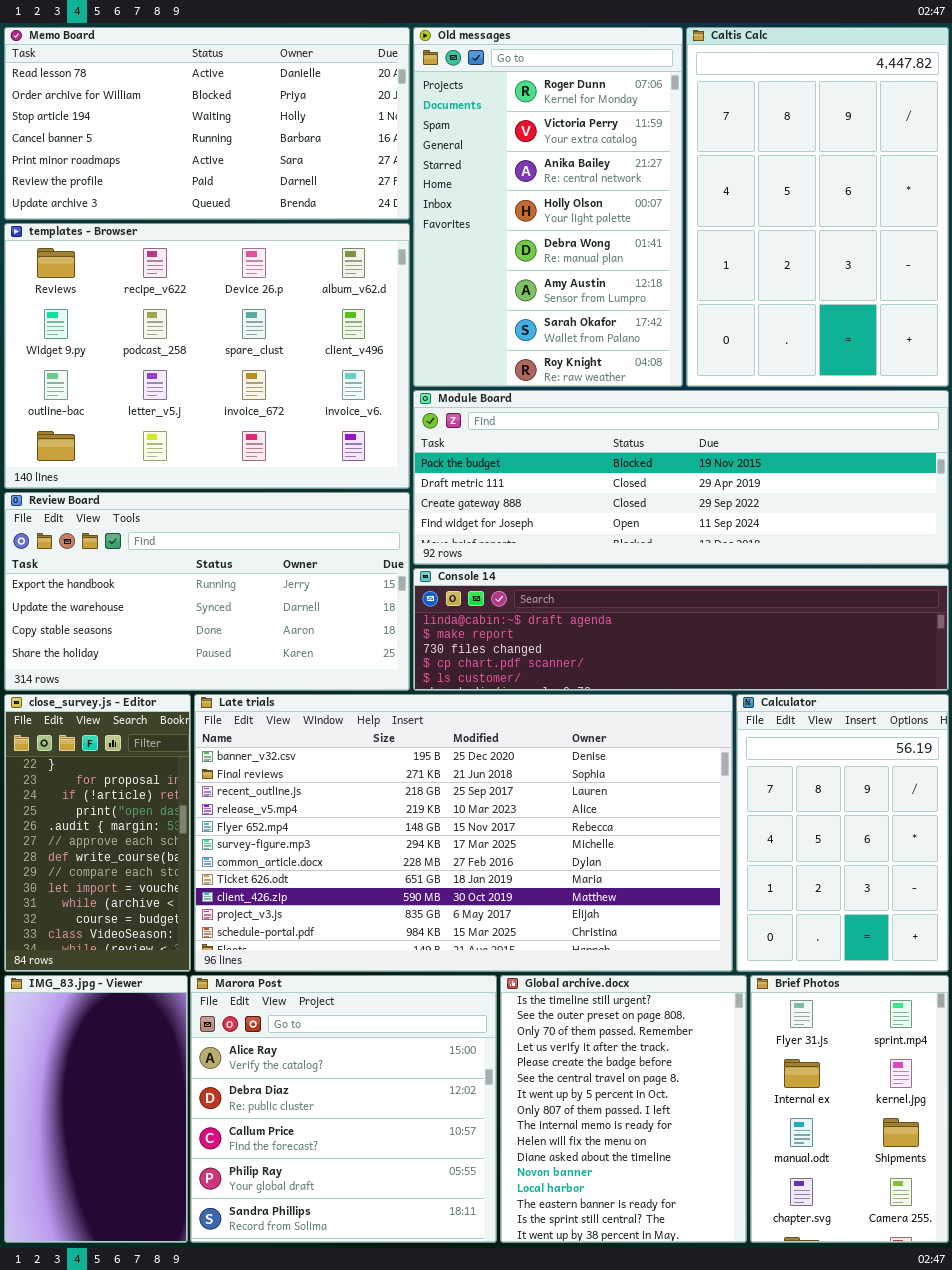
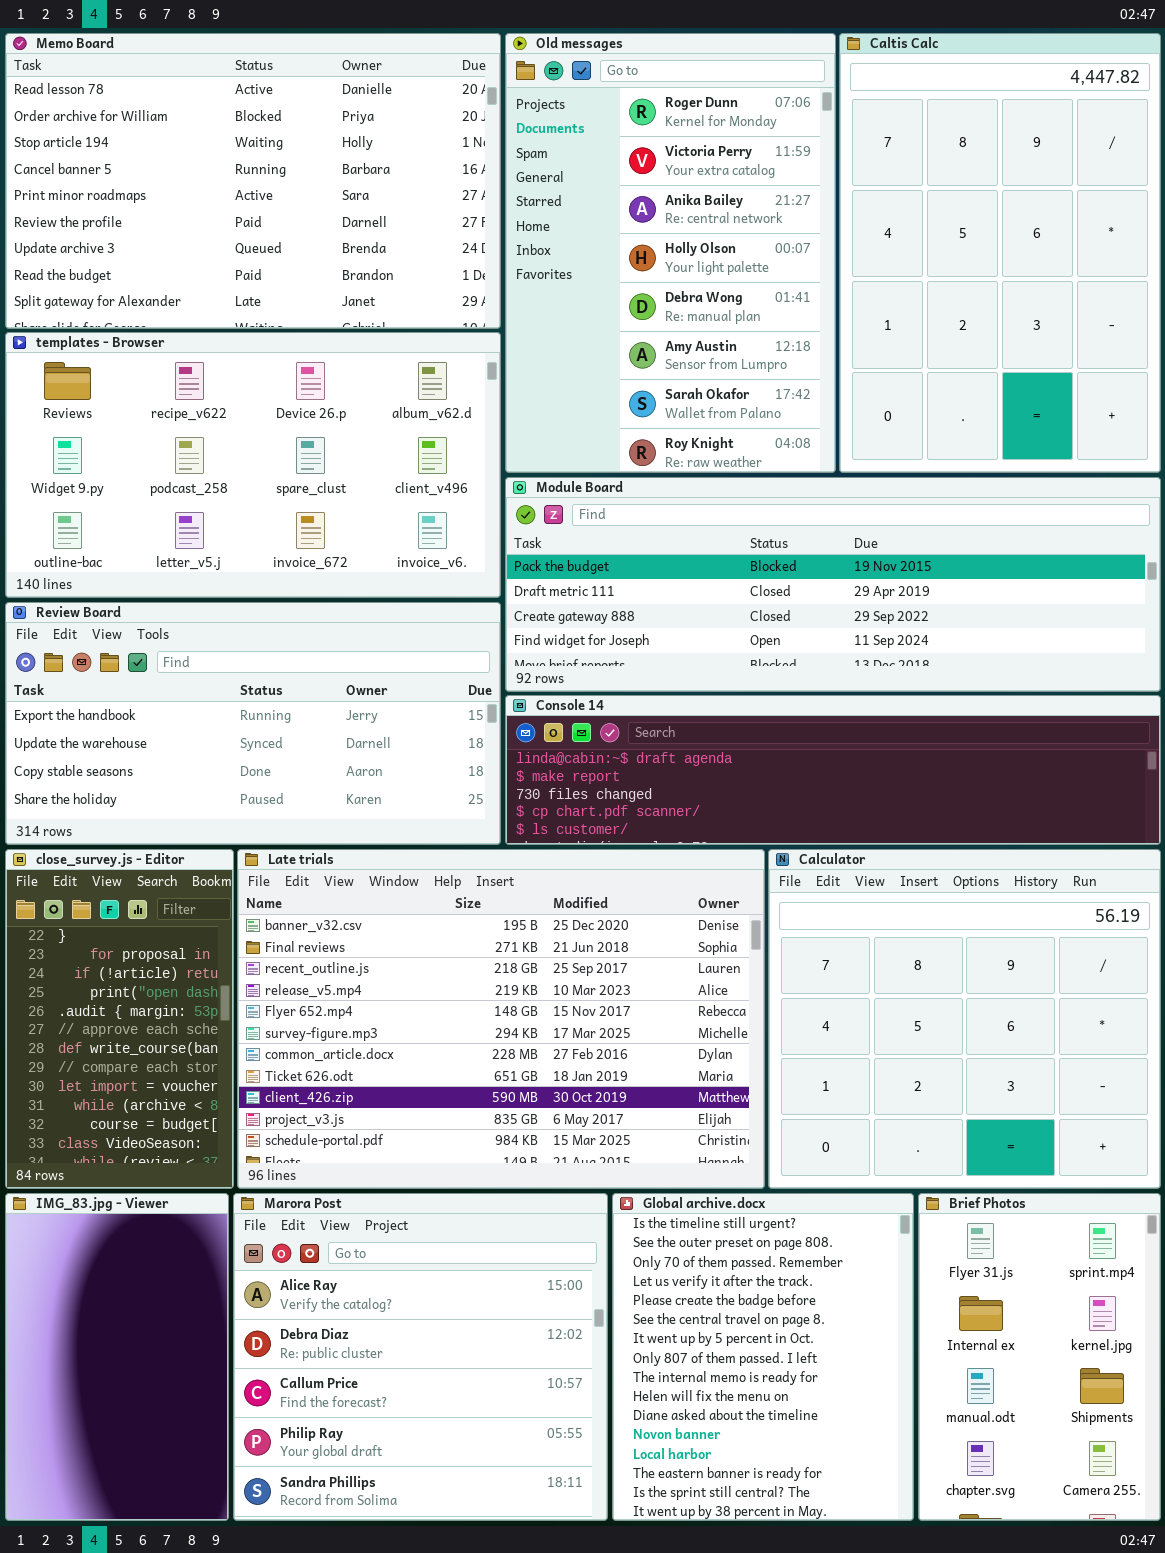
Memo Board: [4,27,410,220] -> [5,33,501,329], resized
templates - Browser: [4,223,410,489] -> [5,332,501,598], resized
Late trials: [194,694,733,972] -> [237,849,765,1189], resized
Calculator: [736,694,949,972] -> [768,849,1161,1189], resized

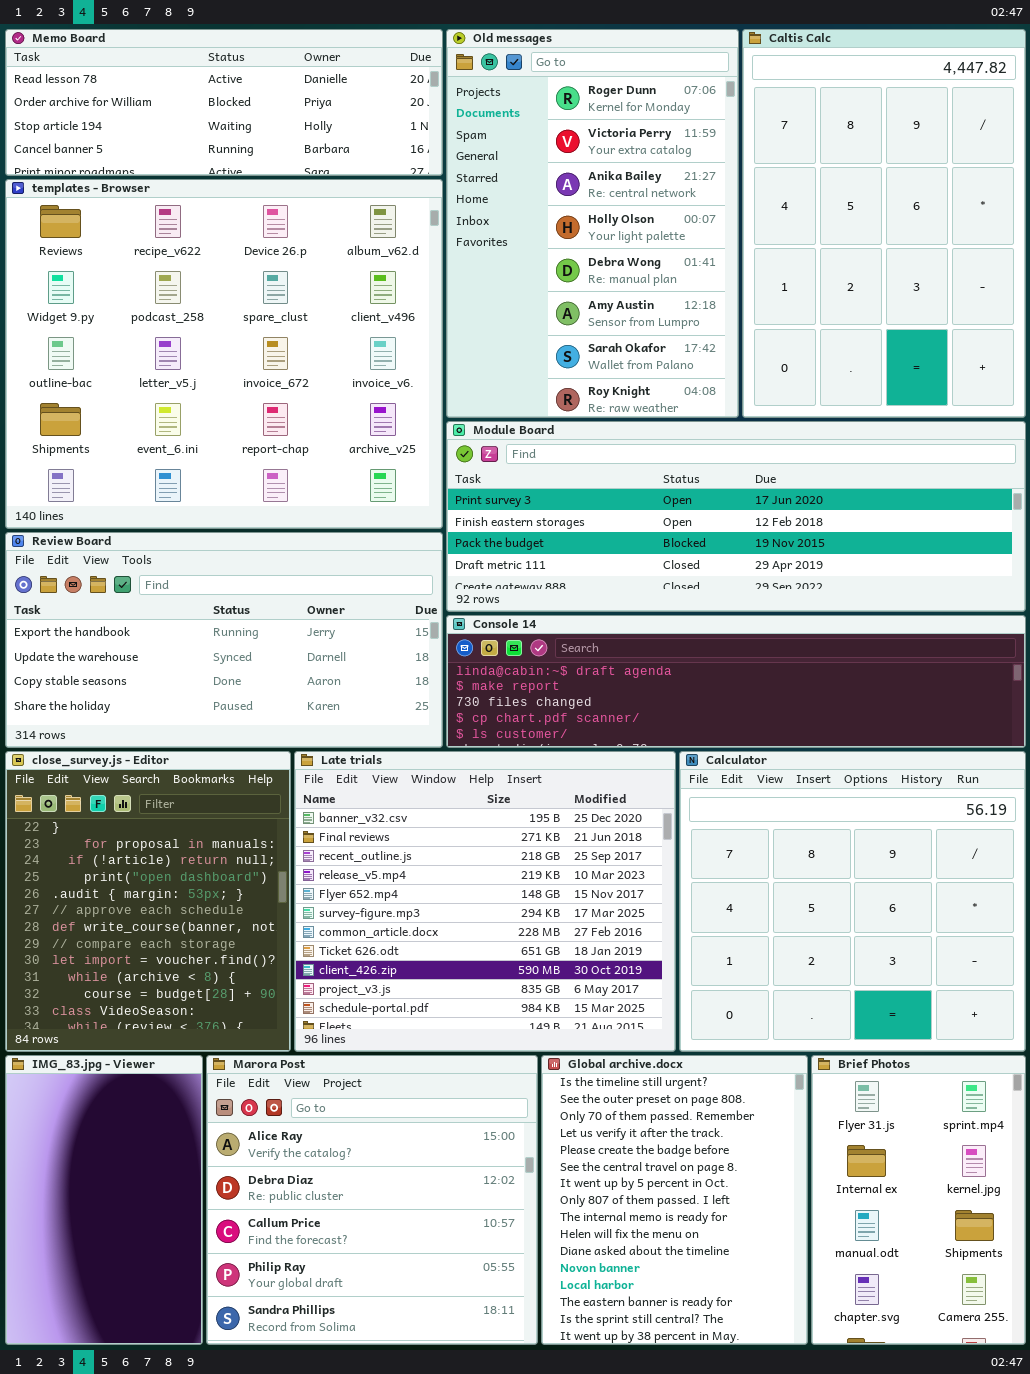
Memo Board: [5,33,501,329] -> [5,29,443,176], resized
templates - Browser: [5,332,501,598] -> [5,179,443,529], resized
Module Board: [505,477,1161,692] -> [446,421,1026,612], scrolled up 2 rows
close_survey.js - Editor: [5,849,234,1189] -> [5,751,291,1052], resized
Late trials: [237,849,765,1189] -> [294,751,676,1052], resized

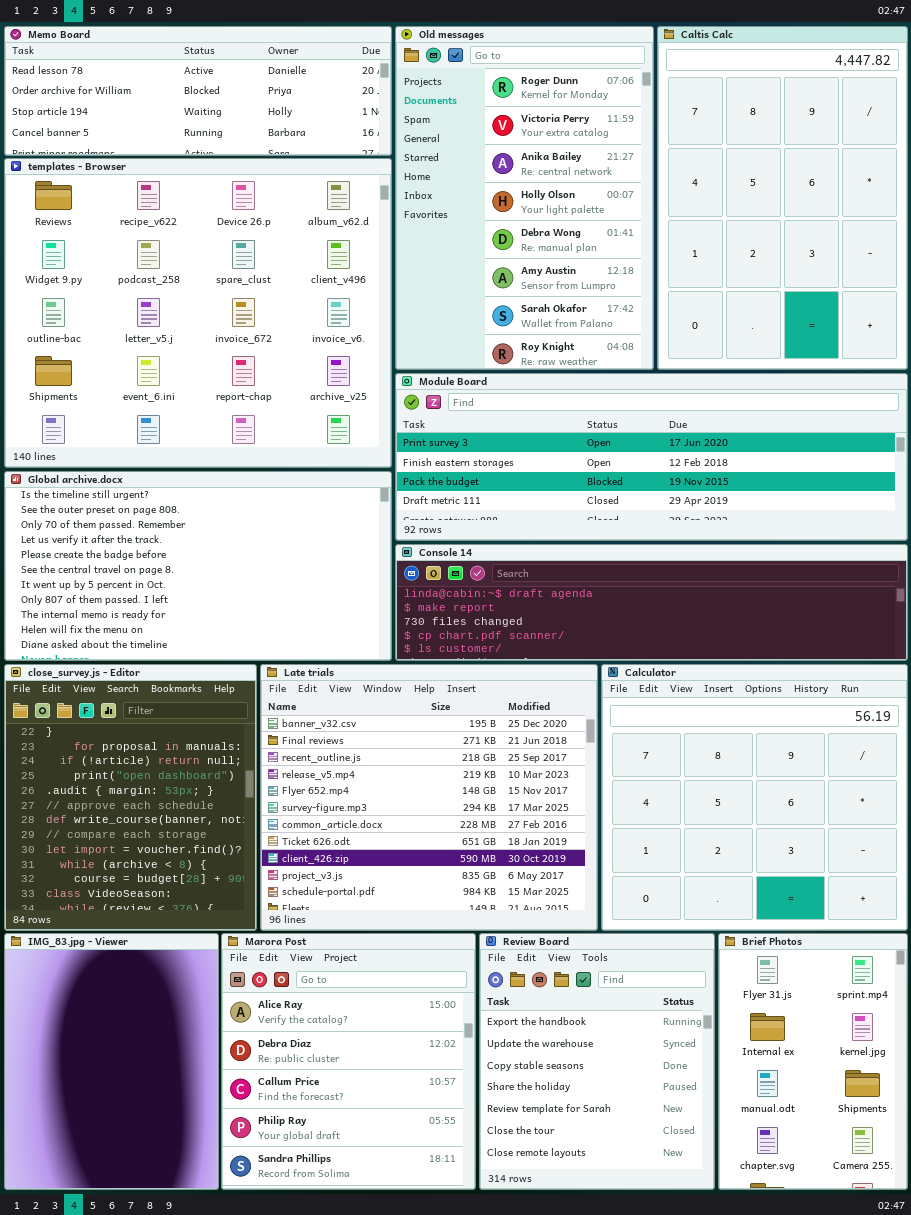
Review Board: [5,532,443,748] -> [479,933,715,1190], moved, resized
IMG_83.jpg - Viewer: [5,1055,203,1345] -> [4,933,219,1190], resized
Marora Post: [206,1055,538,1345] -> [221,933,476,1190], resized
Global archive.docx: [541,1055,808,1345] -> [4,471,392,661], moved, resized

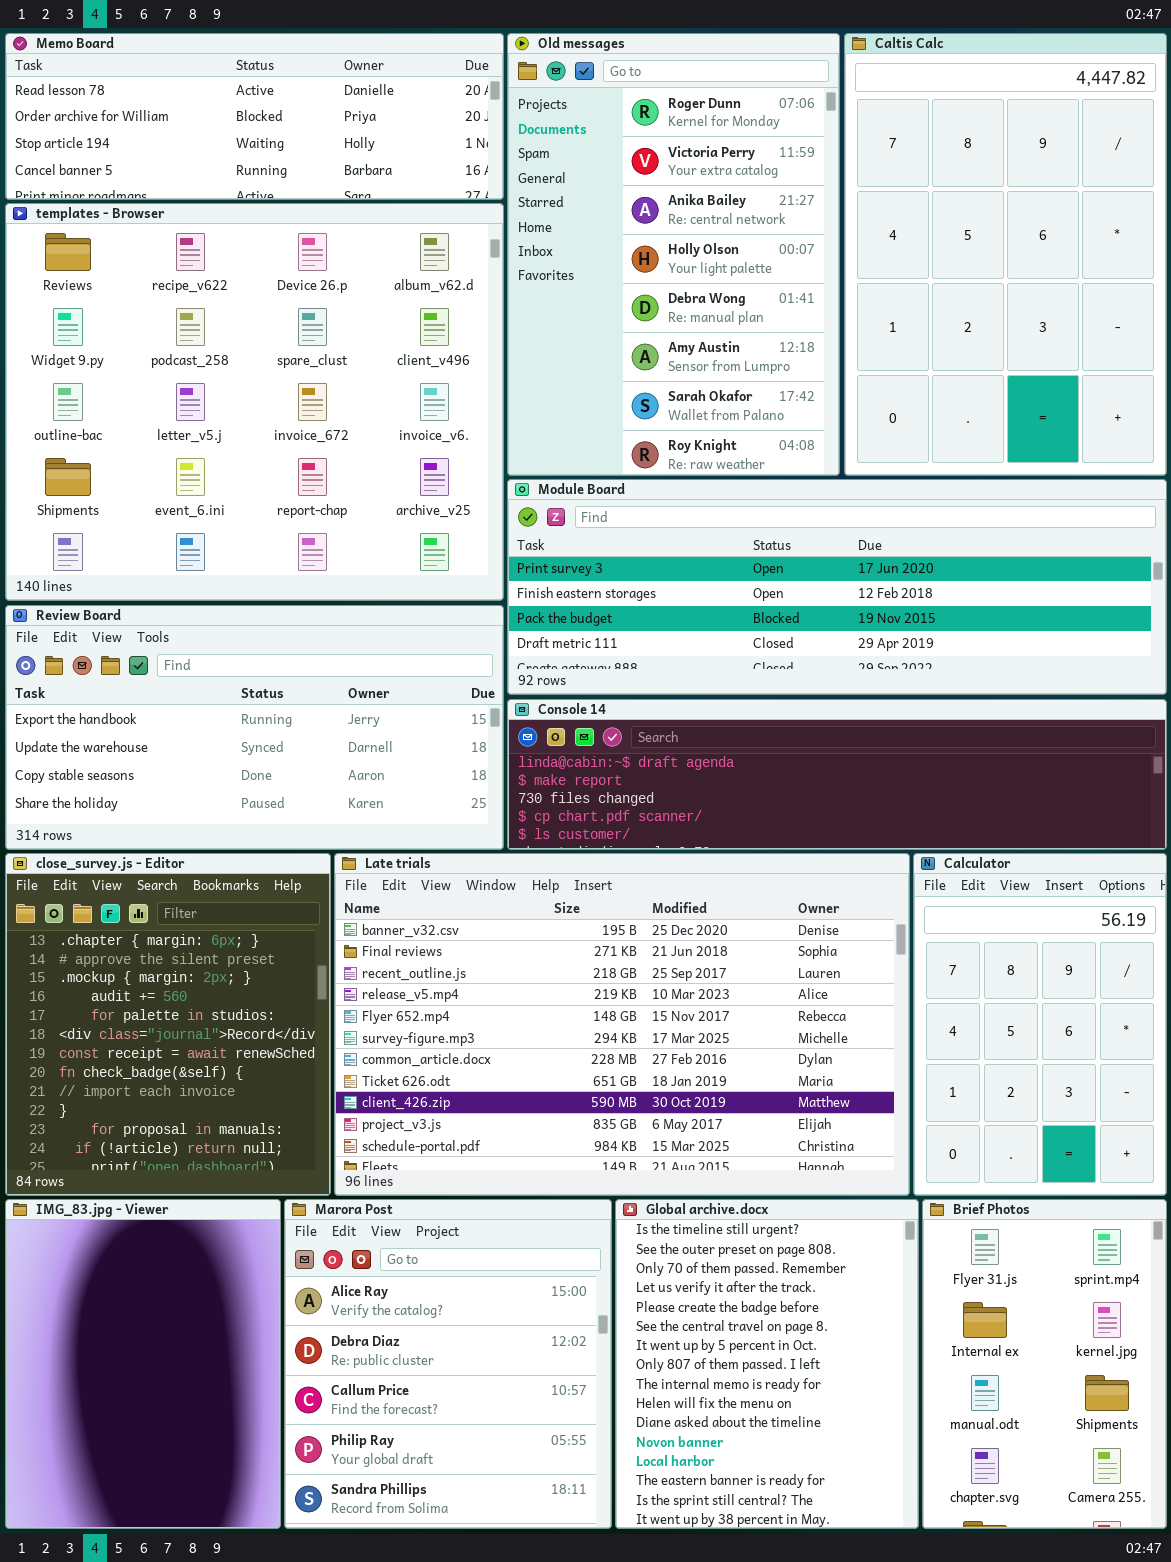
Global archive.docx: [4,471,392,661] -> [615,1199,919,1529], moved, resized
close_survey.js - Editor: [4,664,257,931] -> [5,853,331,1196], scrolled up 9 rows
Late trials: [260,664,598,931] -> [334,853,910,1196], resized
Calculator: [601,664,908,931] -> [913,853,1167,1196], resized
Review Board: [479,933,715,1190] -> [5,605,504,850], moved, resized

